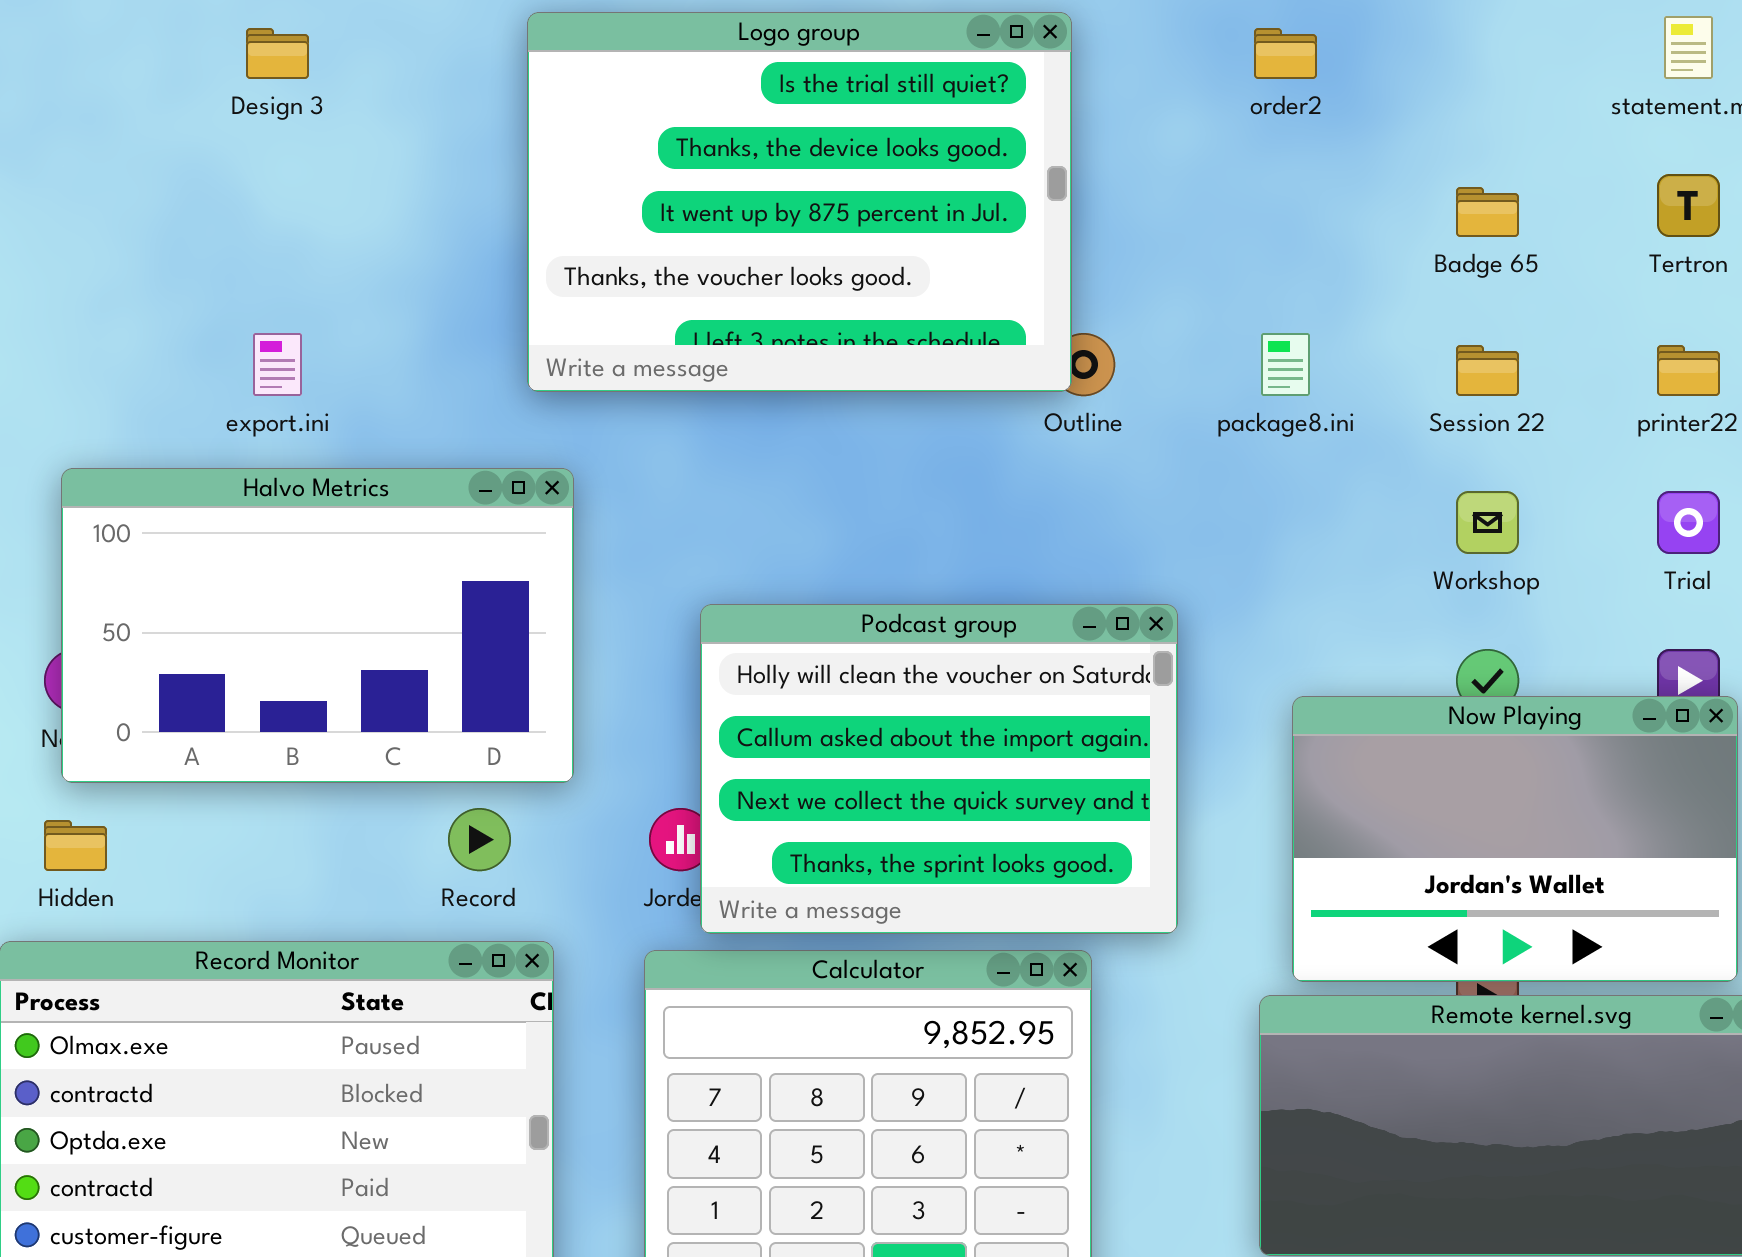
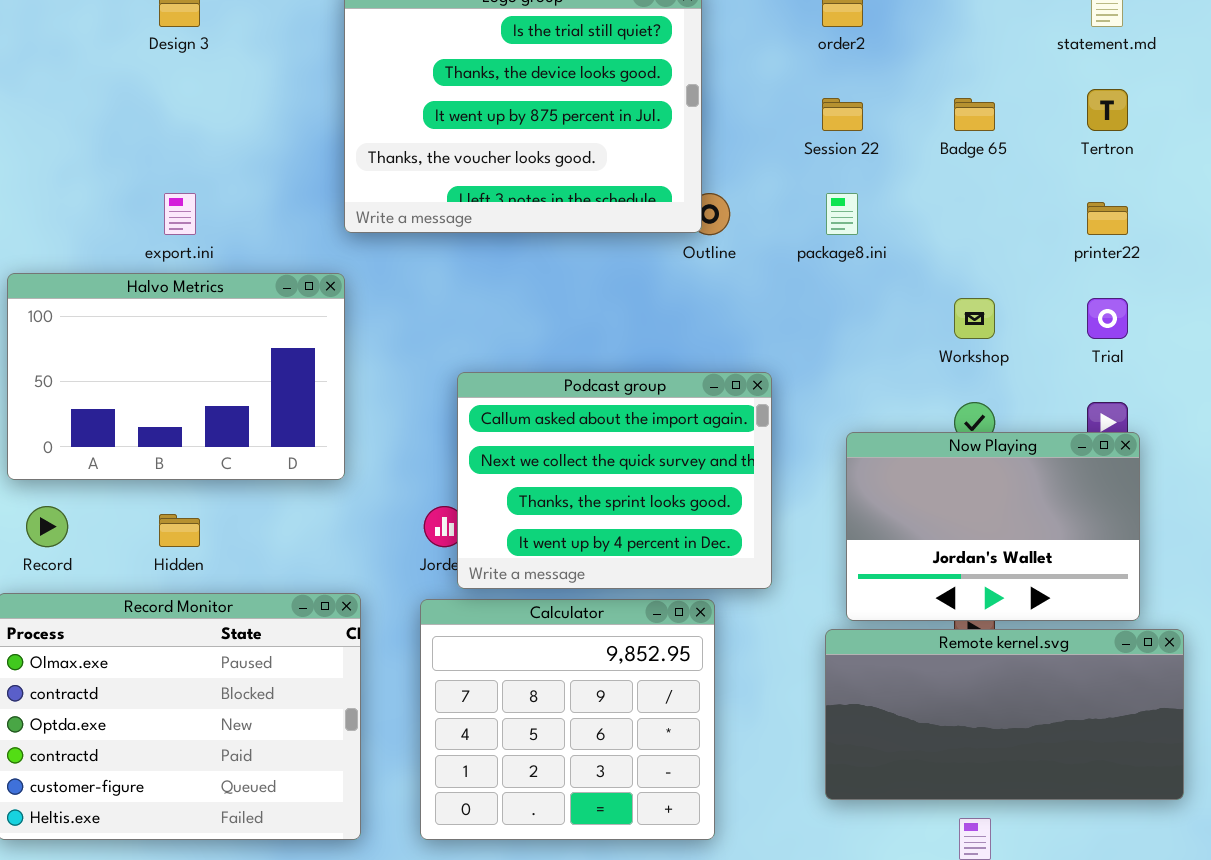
Session 22: [1456,345,1519,396] -> [822,98,863,131], moved
Halvo Metrics: [61,468,574,783] -> [7,273,345,480], moved
Podcast group: [700,604,1178,934] -> [457,372,772,589], scrolled down 1 row
Record: [448,808,511,871] -> [26,506,68,547], moved
Hidden: [44,820,107,871] -> [159,514,200,547], moved

